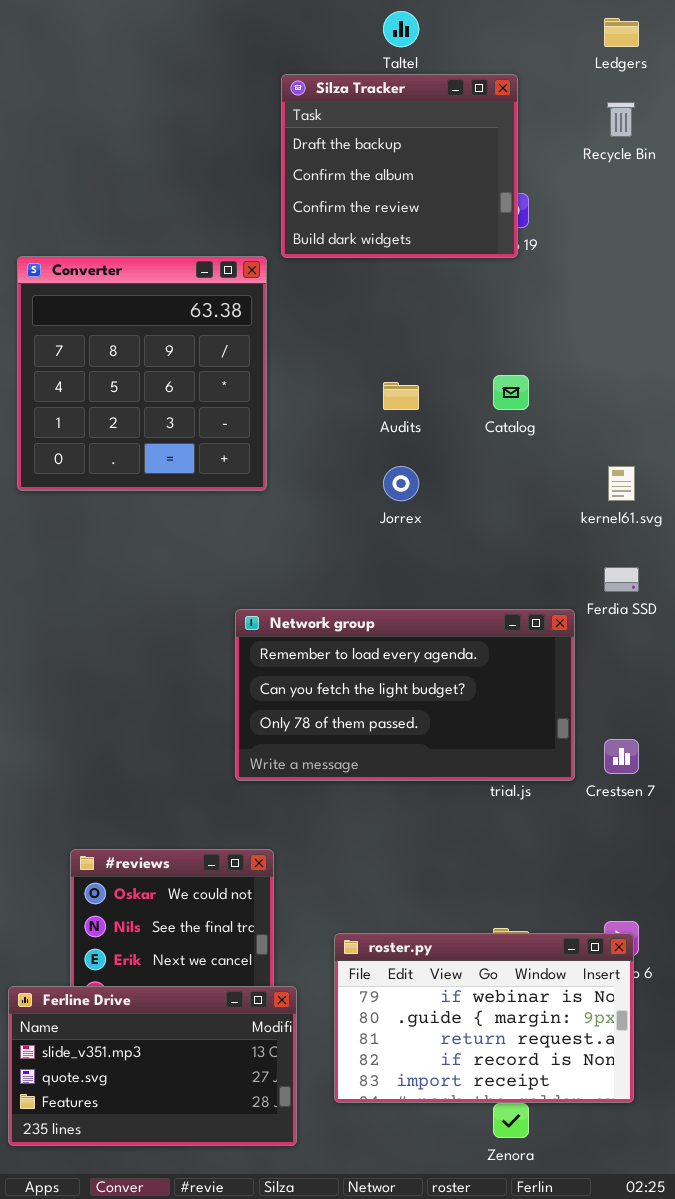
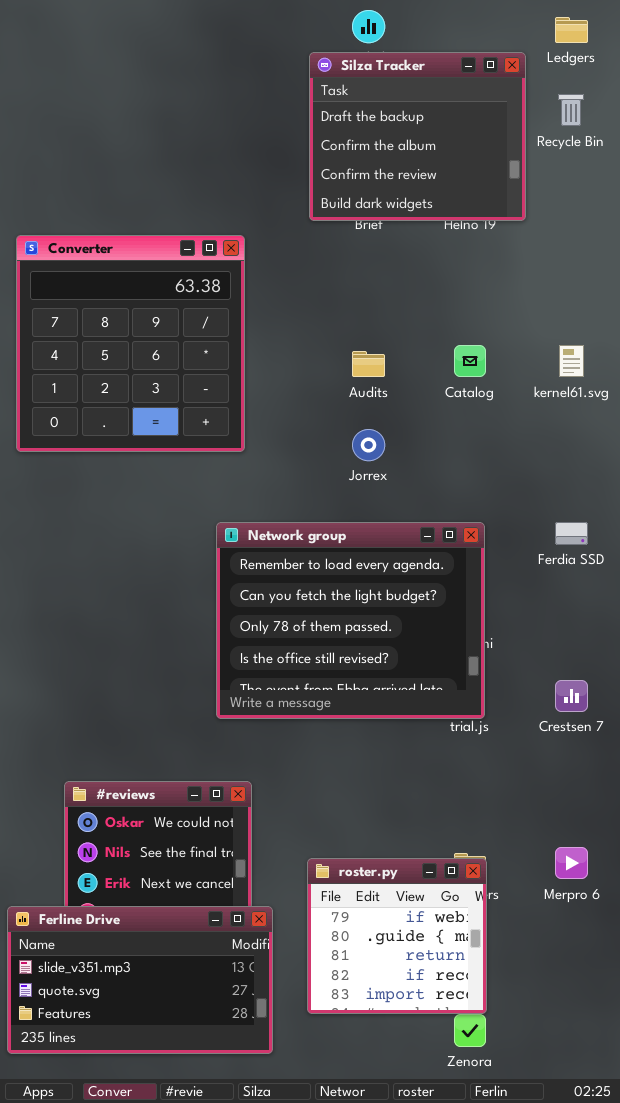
Silza Tracker: [281,74,518,258] -> [309,52,526,221], moved
kernel61.svg: [608,466,635,501] -> [559,345,584,377], moved
Network group: [235,609,575,781] -> [216,522,485,719], resized
roster.py: [334,933,634,1103] -> [307,858,487,1014], resized

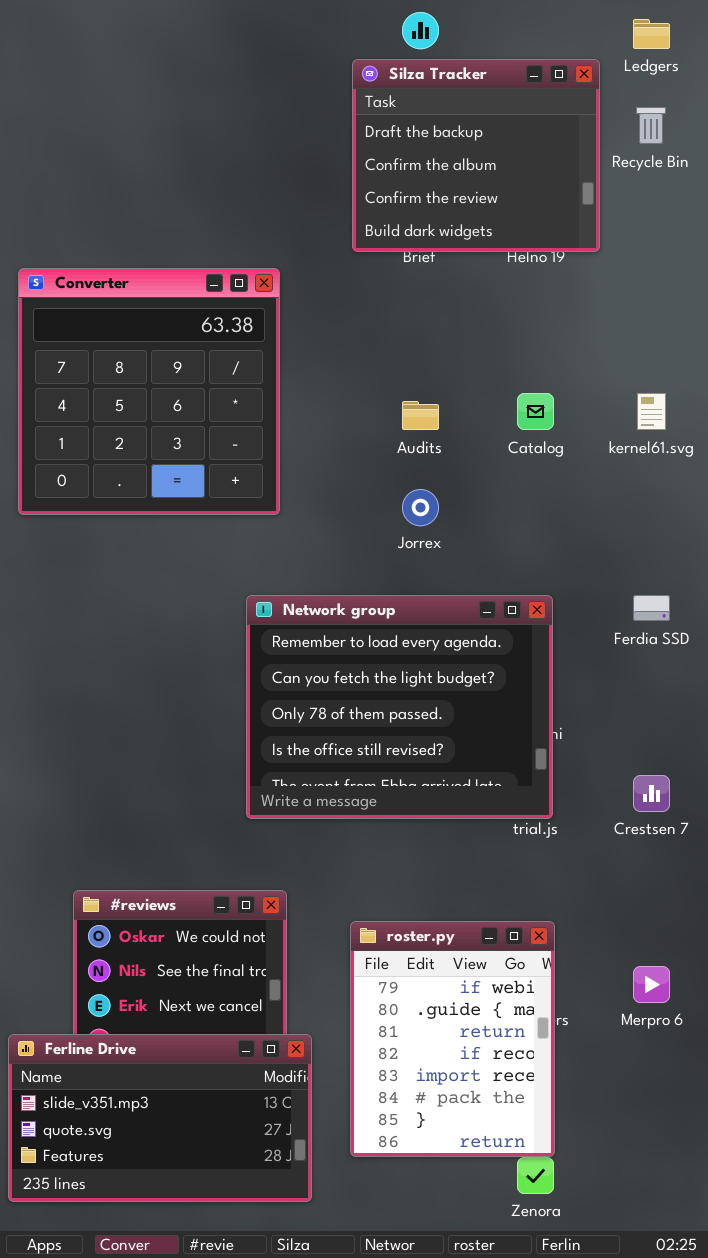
roster.py: [307,858,487,1014] -> [350,921,555,1157], resized

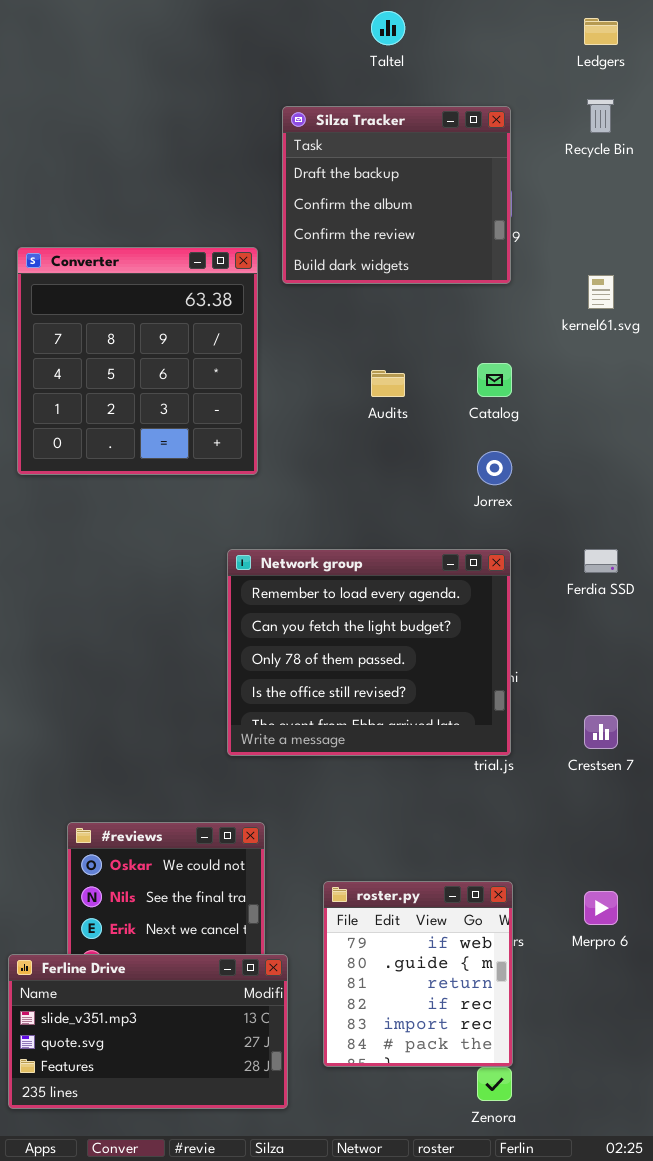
Silza Tracker: [352,59,600,252] -> [282,106,511,284], moved
kernel61.svg: [637,393,666,430] -> [588,275,614,309], moved
Jorrex: [402,489,439,526] -> [477,451,512,485], moved
roster.py: [350,921,555,1157] -> [323,881,513,1067], resized

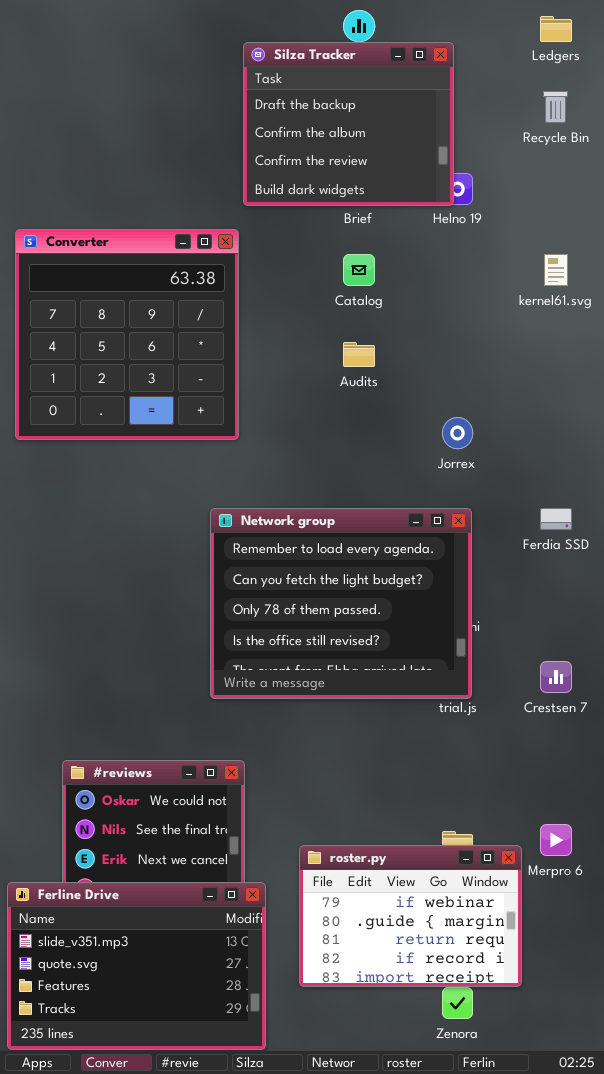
Silza Tracker: [282,106,511,284] -> [243,42,454,206], moved
Catalog: [477,363,512,397] -> [343,254,375,286], moved
roster.py: [323,881,513,1067] -> [299,845,522,987], resized
Ferline Drive: [8,954,288,1109] -> [7,882,266,1050], resized

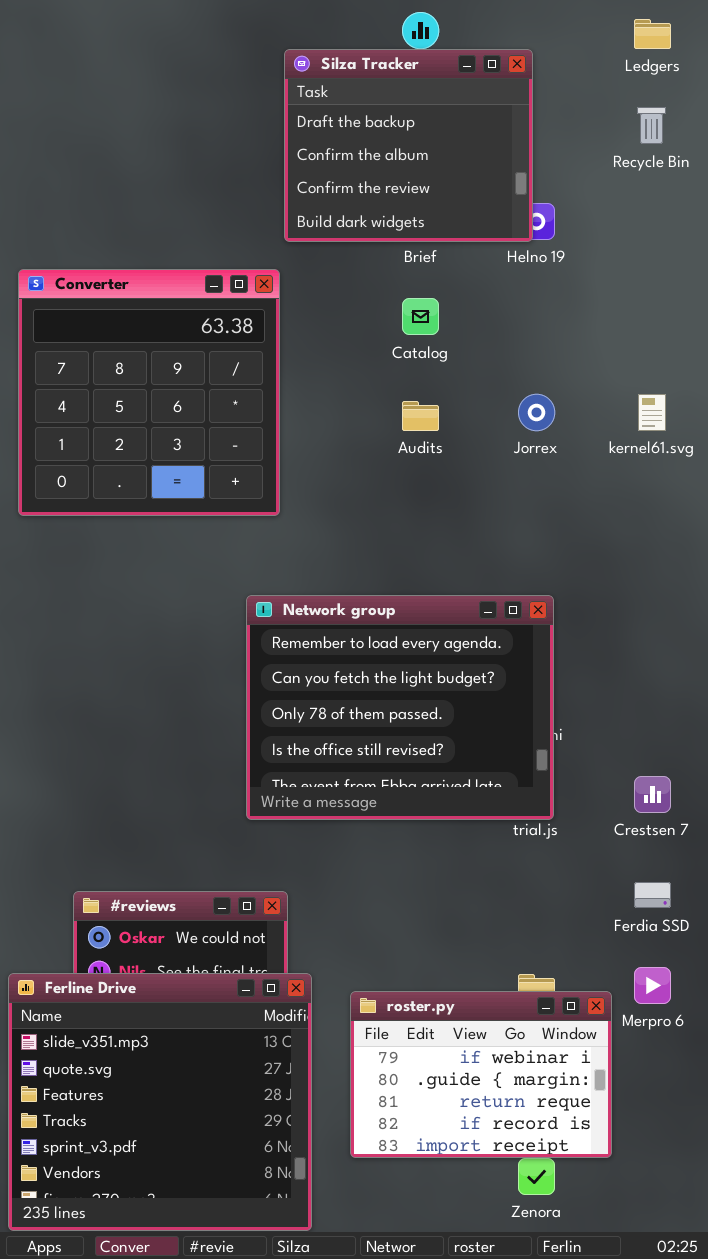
kernel61.svg: [544,254,568,286] -> [638,394,666,431], moved
Jorrex: [442,417,473,449] -> [518,394,555,431], moved
Ferdia SSD: [540,508,572,530] -> [634,882,671,908], moved
Ferline Drive: [7,882,266,1050] -> [8,973,312,1231], resized

